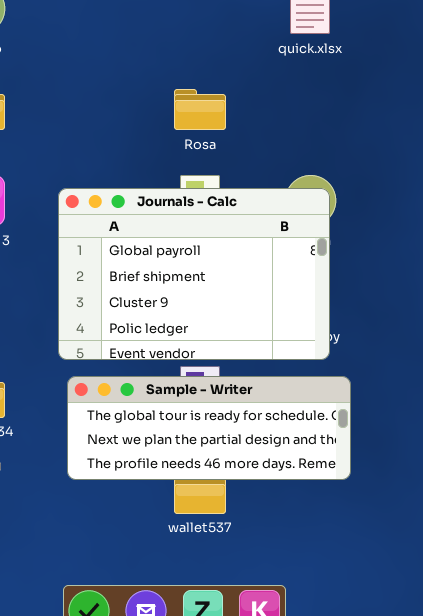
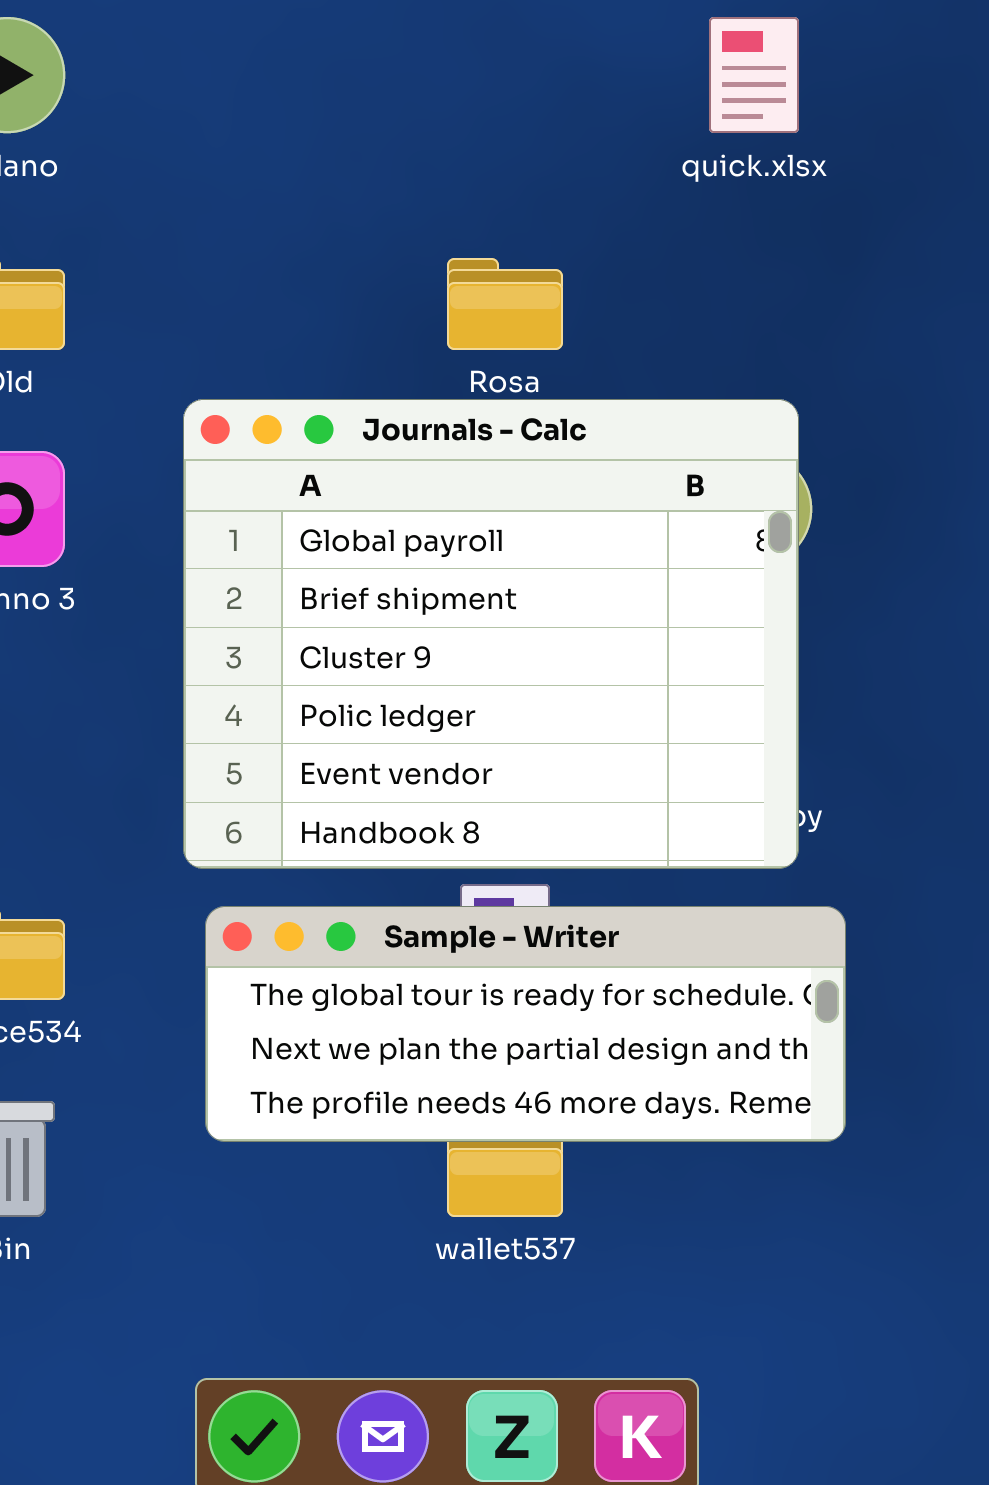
Journals - Calc: [58,188,330,360] -> [183,399,799,869], resized

